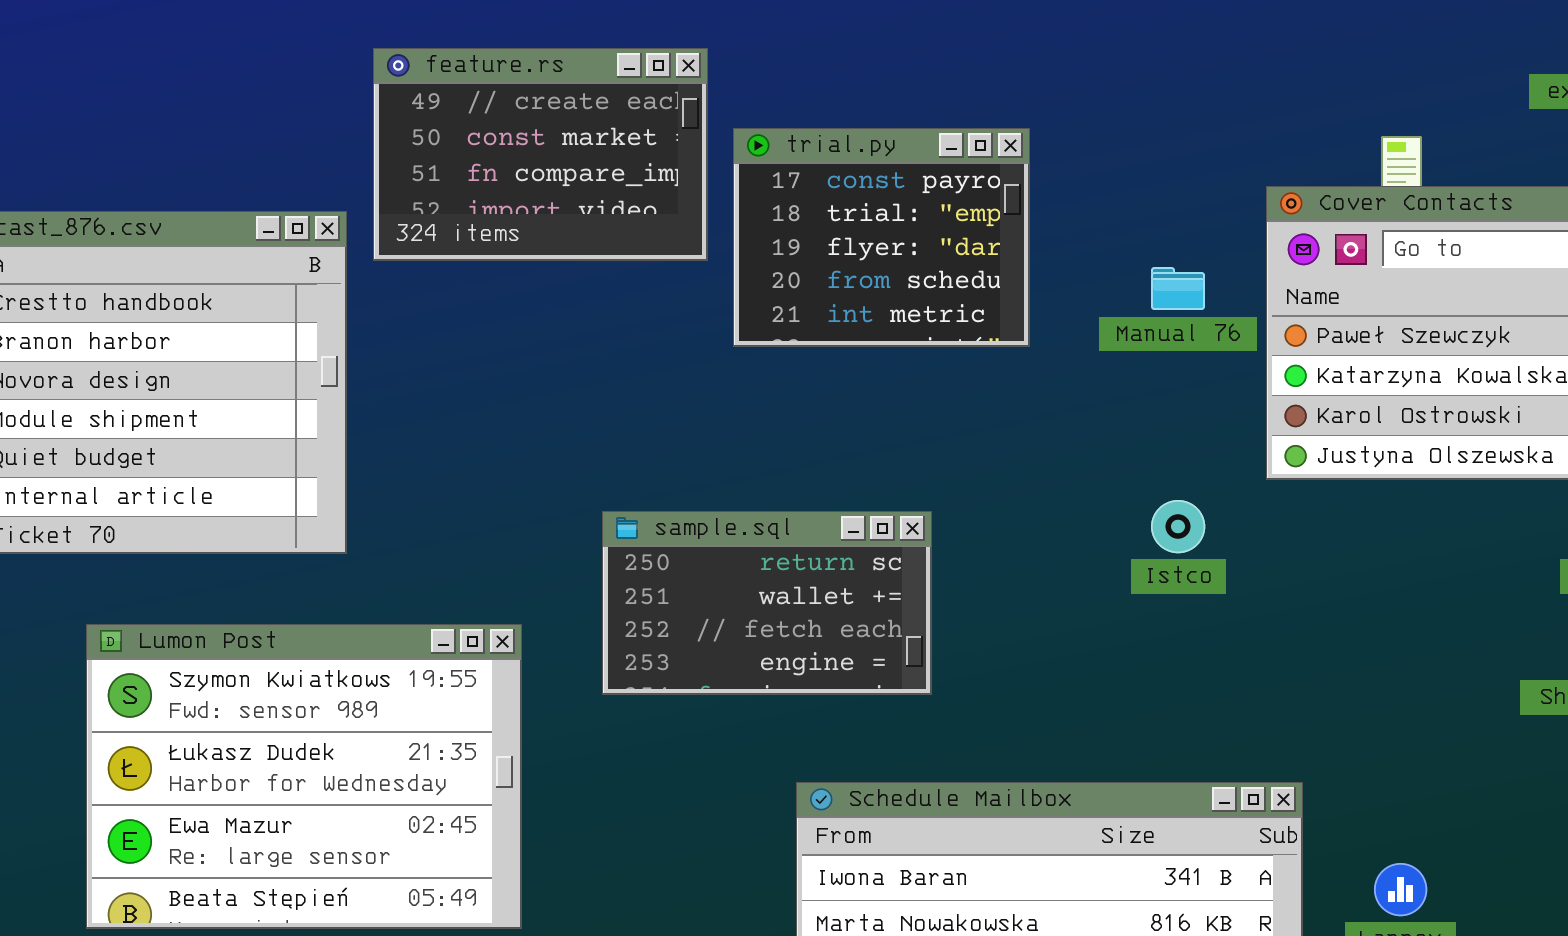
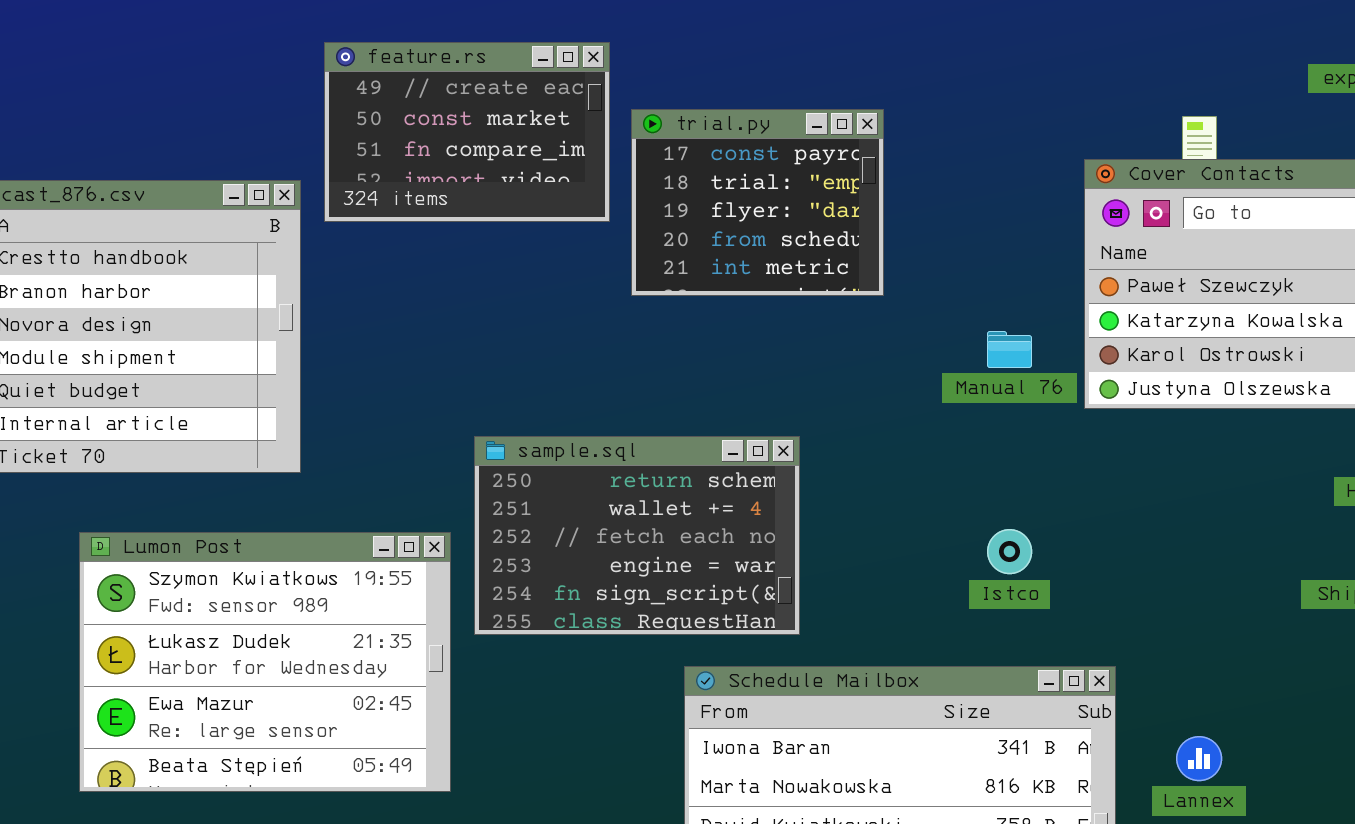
Manual 76: [1151,267,1205,310] -> [987,331,1032,368], moved
Istco: [1151,500,1205,553] -> [987,529,1032,574], moved
sample.sql: [602,511,932,695] -> [474,436,800,635], resized

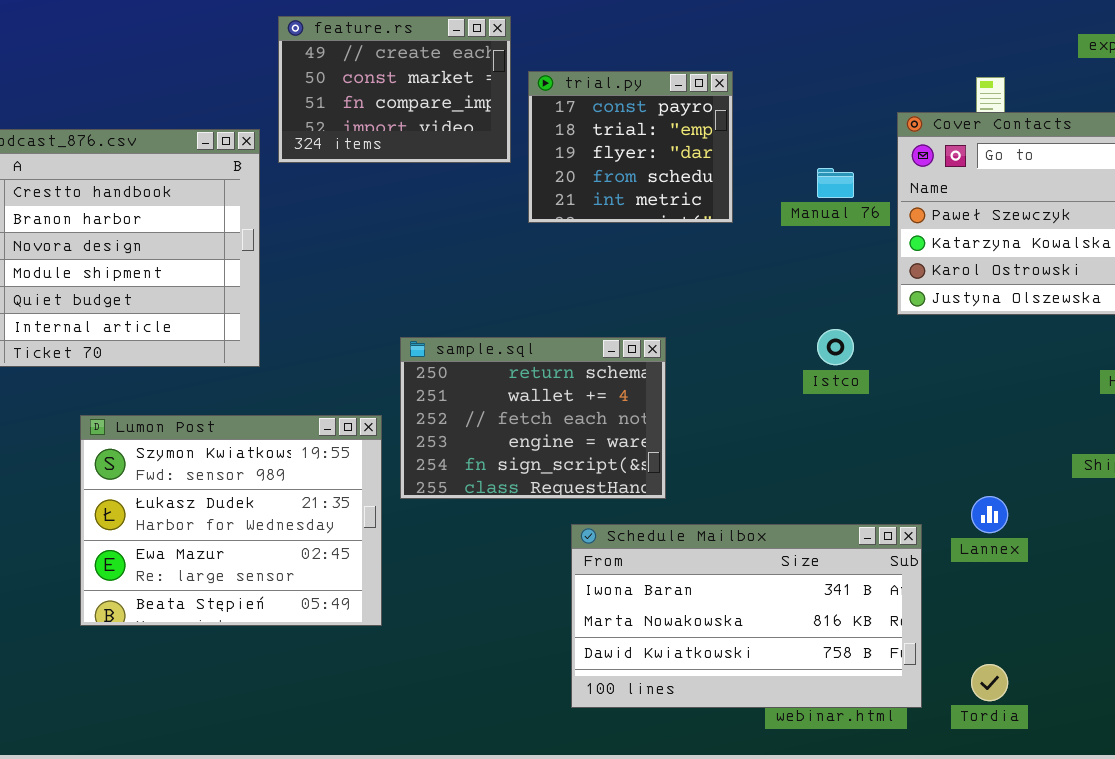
Manual 76: [987,331,1032,368] -> [817,168,854,198], moved
Istco: [987,529,1032,574] -> [817,329,854,365], moved
Lannex: [1176,736,1222,781] -> [971,496,1008,533], moved

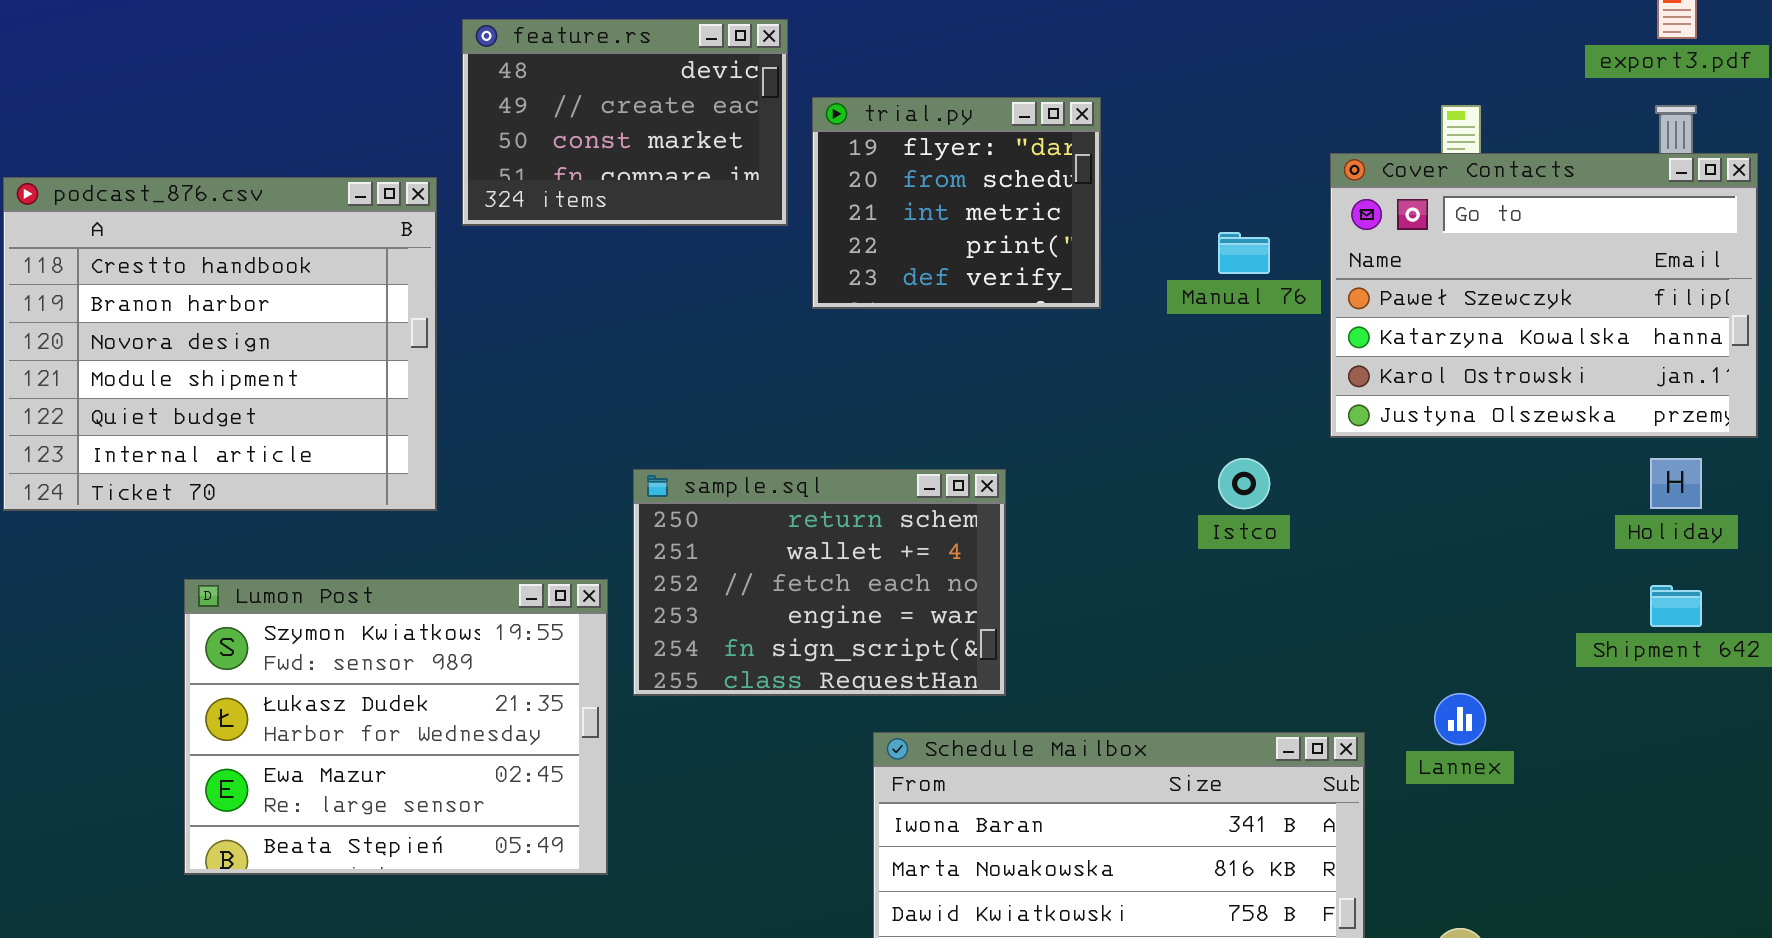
feature.rs: [278,16,511,163] -> [462,19,788,226], scrolled up 1 row
trial.py: [528,71,733,223] -> [812,97,1101,309], scrolled down 2 rows

